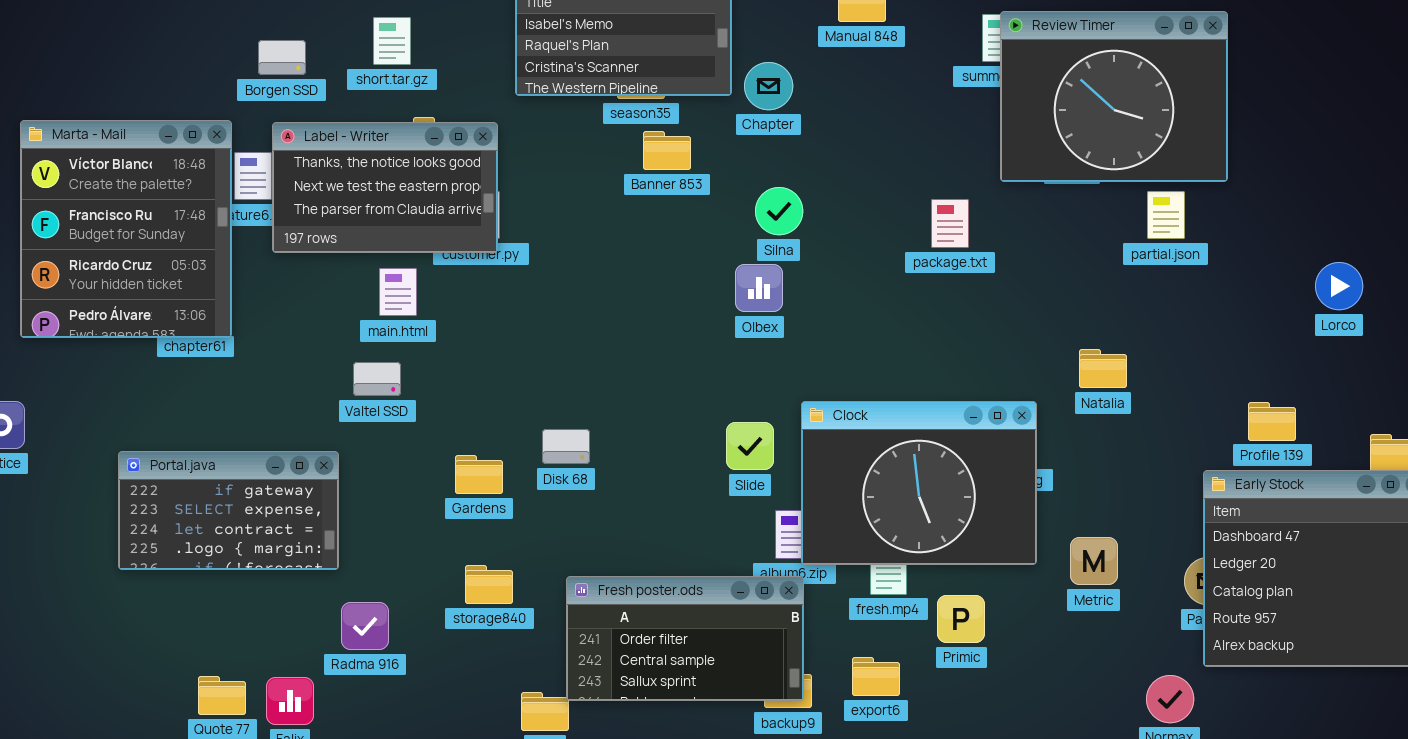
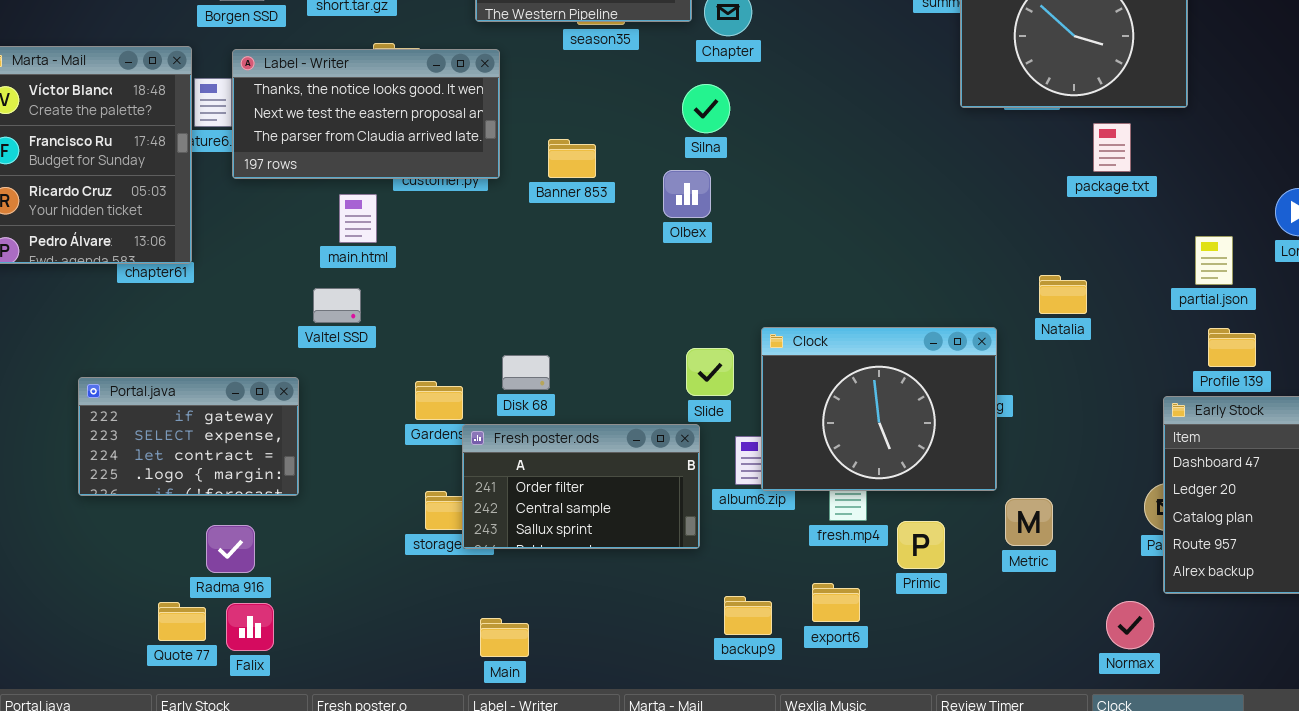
Label - Writer: [272,122,498,253] -> [232,49,500,179], resized
Banner 853: [643,131,691,170] -> [548,139,596,178], moved
Silna: [755,187,803,235] -> [682,84,730,133], moved
partial.json: [1147,191,1185,239] -> [1195,236,1233,285], moved
package.txt: [931,199,969,248] -> [1093,123,1131,172], moved
Olbex: [735,264,783,312] -> [663,170,711,218], moved
Metric: [1070,537,1118,585] -> [1005,498,1053,546], moved
Fresh poster.ods: [566,576,804,701] -> [462,424,700,549], moved
Radma 916: [341,602,389,650] -> [206,525,255,573], moved

